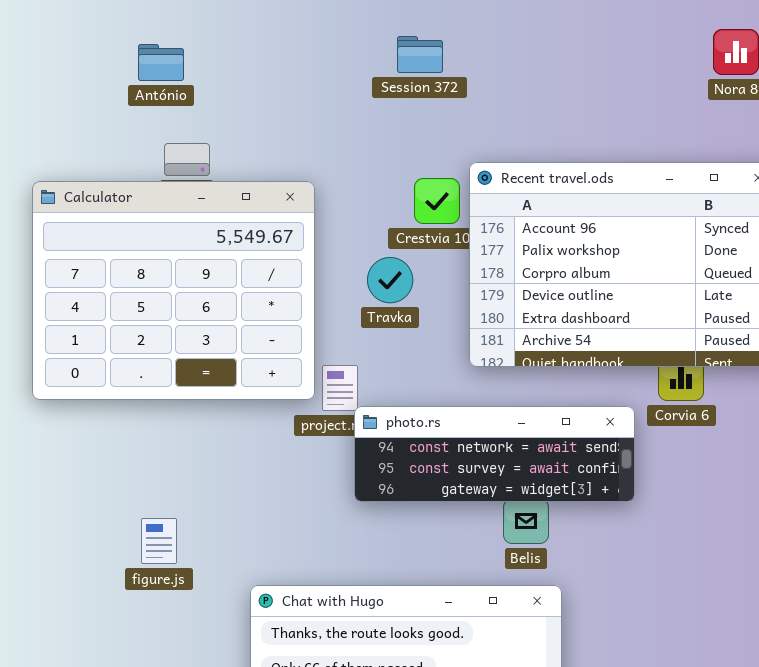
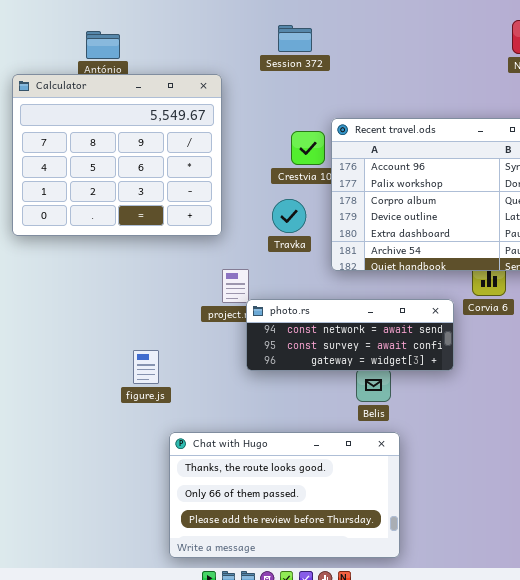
Calculator: [32,181,315,400] -> [12,74,222,236], moved
Travka: [367,257,413,303] -> [272,199,306,233], moved
figure.js: [141,518,177,564] -> [133,350,159,384], moved

